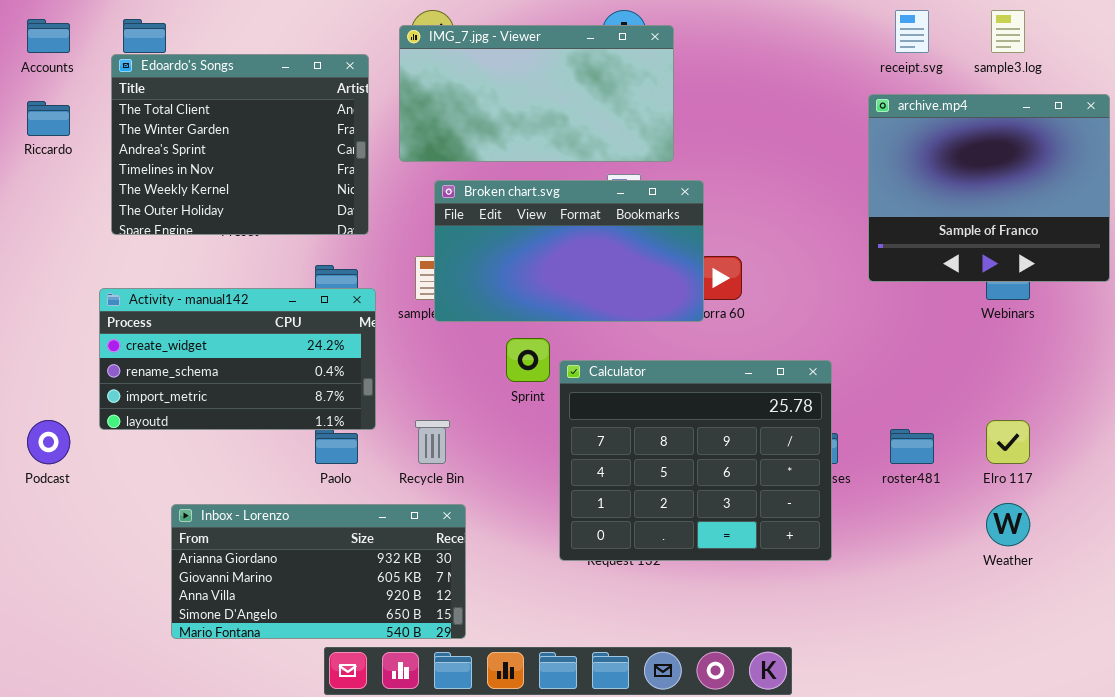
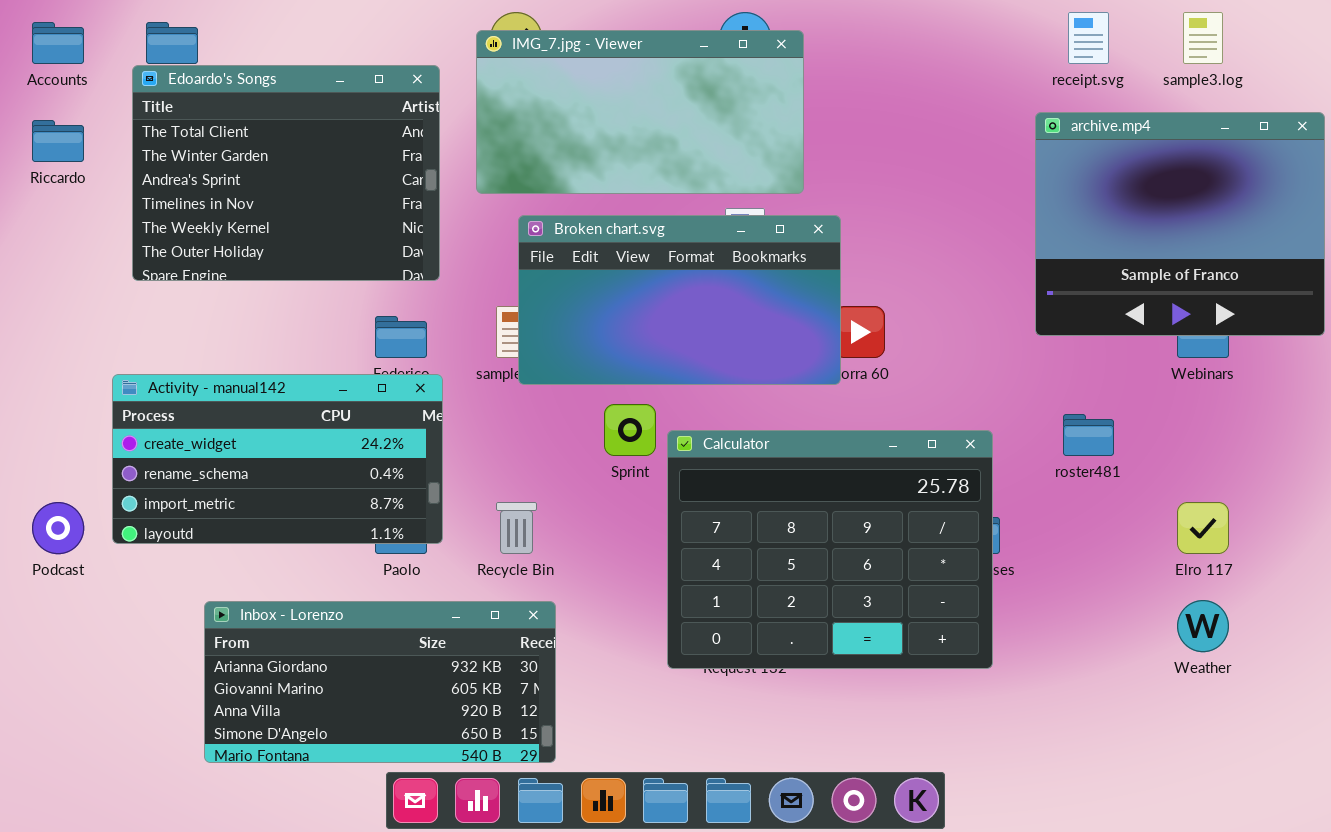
Activity - manual142: [99,288,376,430] -> [112,374,443,544], moved
roster481: [890,429,934,464] -> [1063,414,1114,456], moved

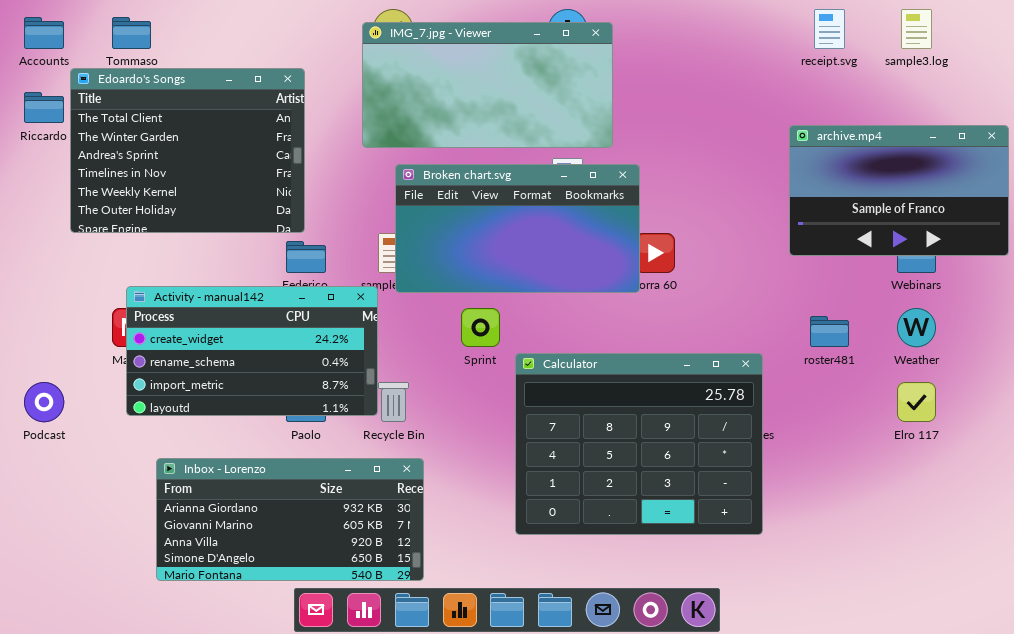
Edoardo's Songs: [132,65,440,281] -> [70,68,305,233], moved
archive.mp4: [1035,112,1325,336] -> [789,125,1009,256], resized
Activity - manual142: [112,374,443,544] -> [126,286,378,416], moved
Calculator: [667,430,993,669] -> [515,353,763,535], moved
Weather: [1177,600,1229,652] -> [897,308,936,347], moved

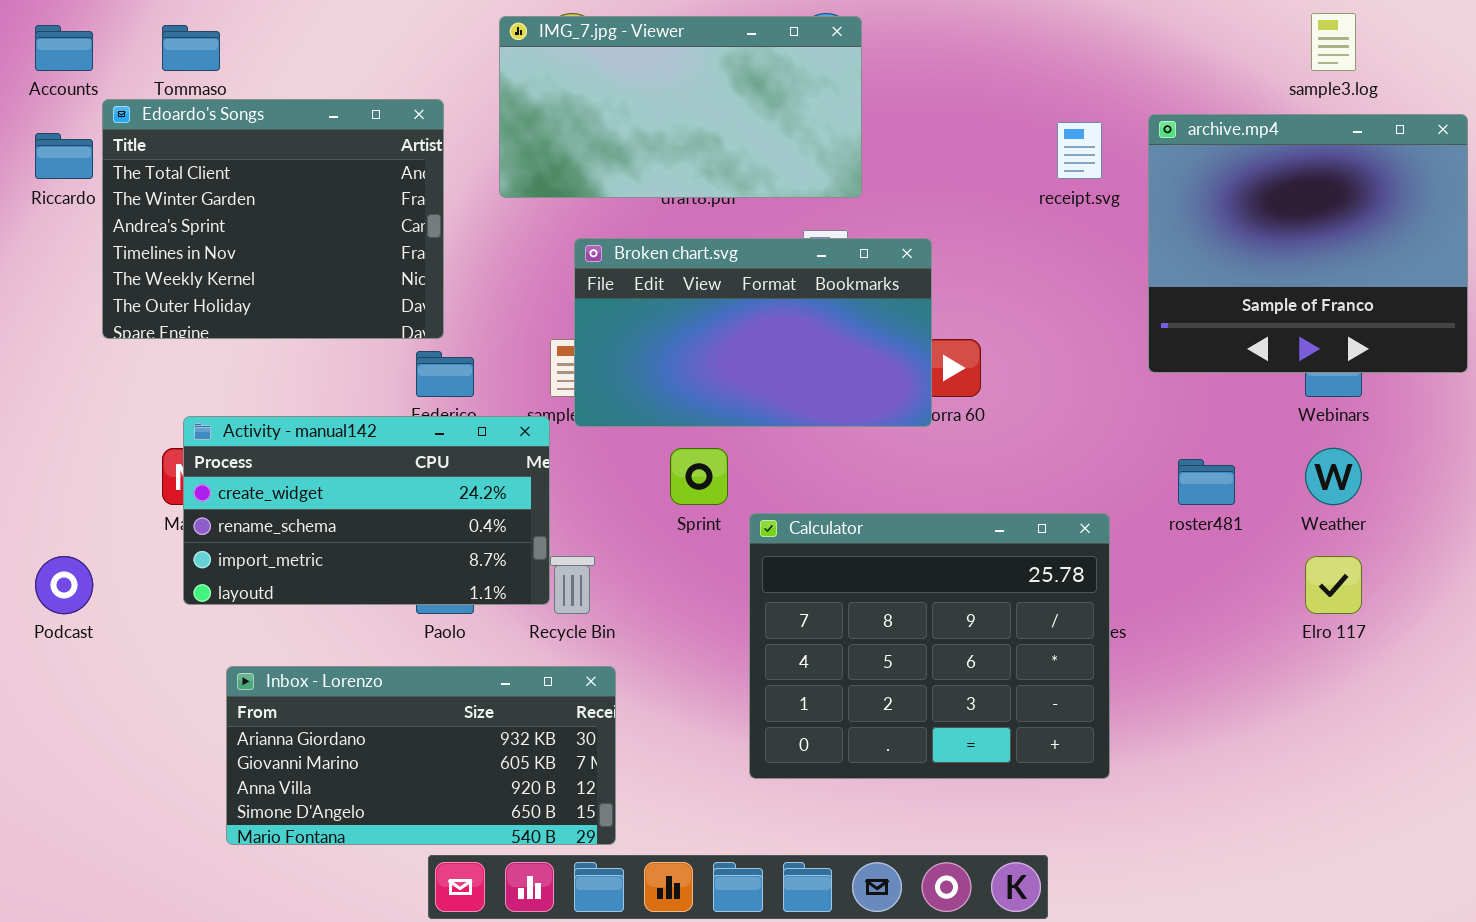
receipt.svg: [814,9,845,49] -> [1057,122,1102,179], moved
IMG_7.jpg - Viewer: [362,22,613,148] -> [499,16,862,198], moved
archive.mp4: [789,125,1009,256] -> [1148,114,1468,373], resized

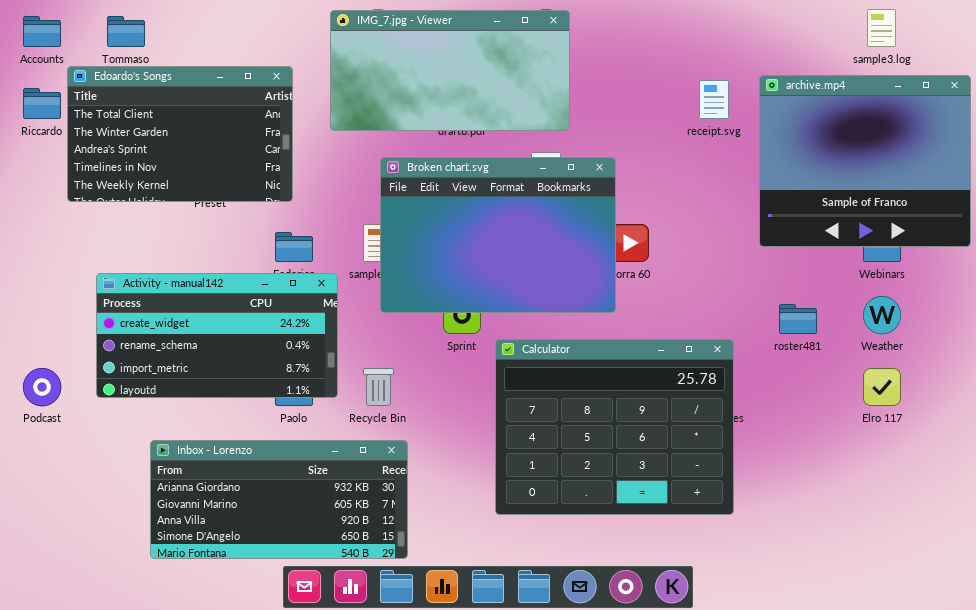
Edoardo's Songs: [102,99,444,339] -> [67,66,293,202], resized
Broken chart.svg: [574,238,932,427] -> [380,157,616,313], resized
Activity - manual142: [183,416,550,605] -> [96,273,338,398], moved

